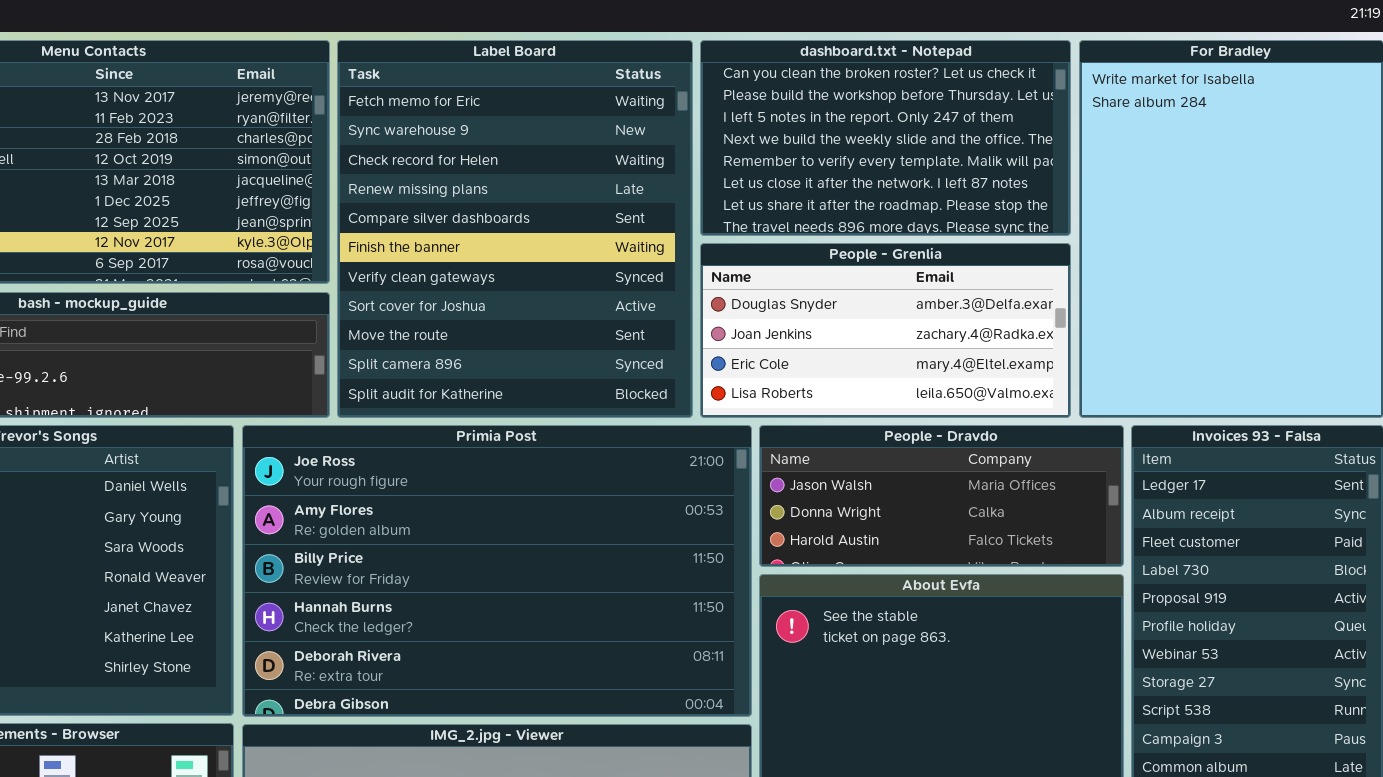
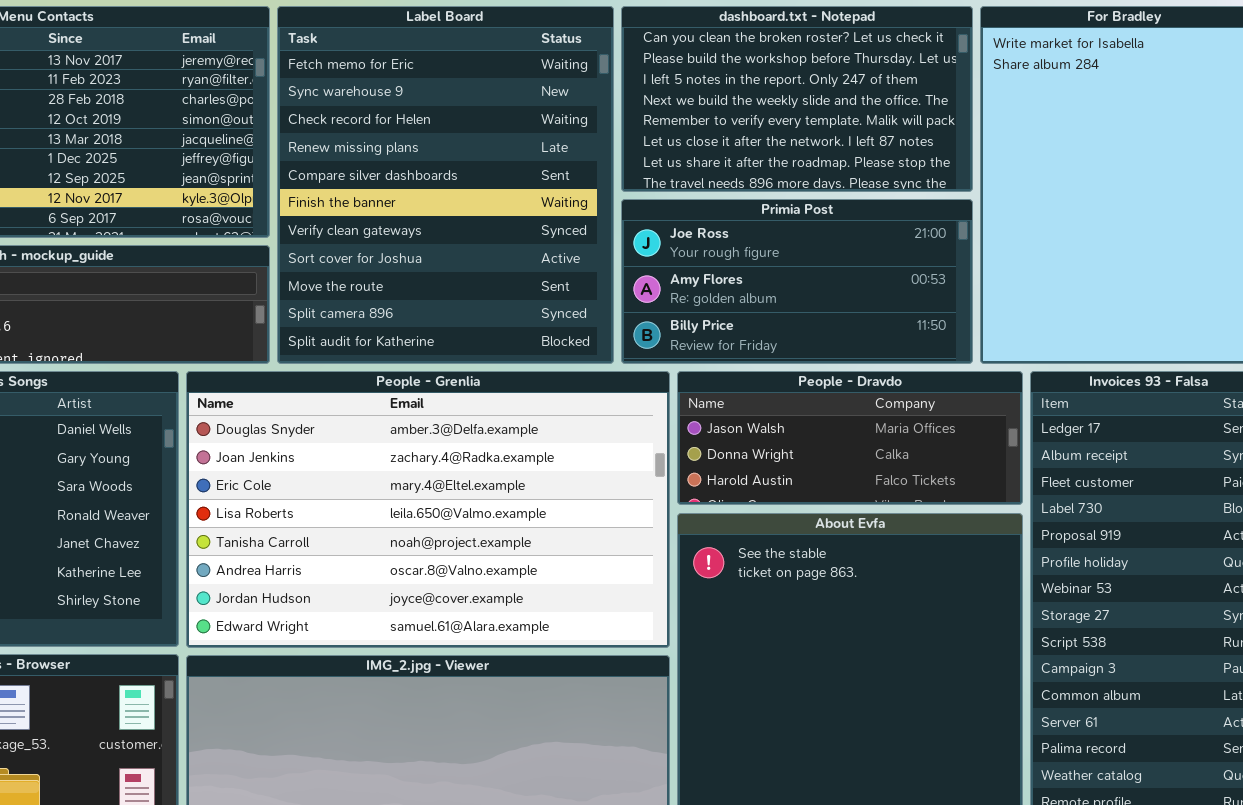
People - Grenlia: [700,243,1071,418] -> [186,371,670,648], moved, resized
Primia Post: [242,425,752,717] -> [621,199,973,364], moved, resized

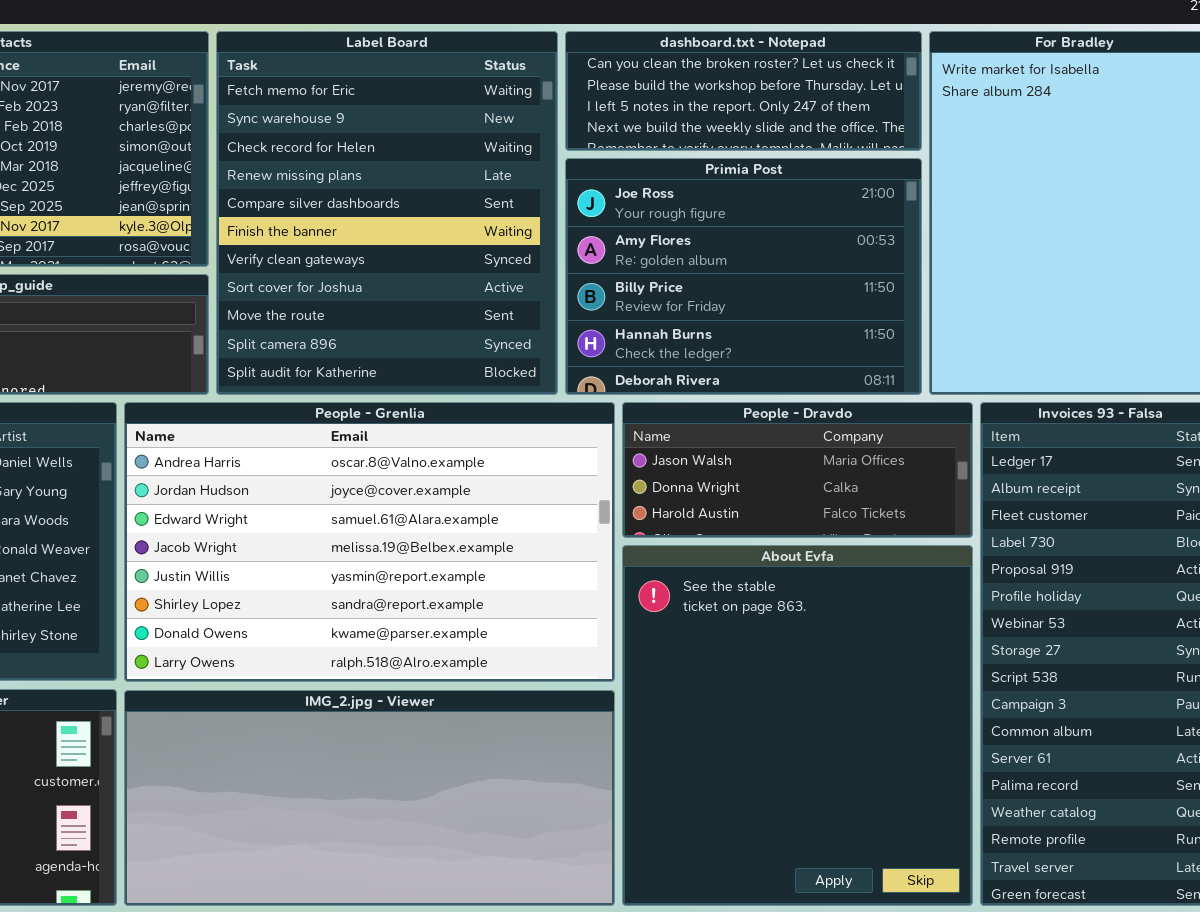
dashboard.txt - Notepad: [621,6,973,192] -> [565,31,922,151], resized
Primia Post: [621,199,973,364] -> [565,158,922,395], resized
People - Grenlia: [186,371,670,648] -> [124,402,615,682], scrolled down 5 rows

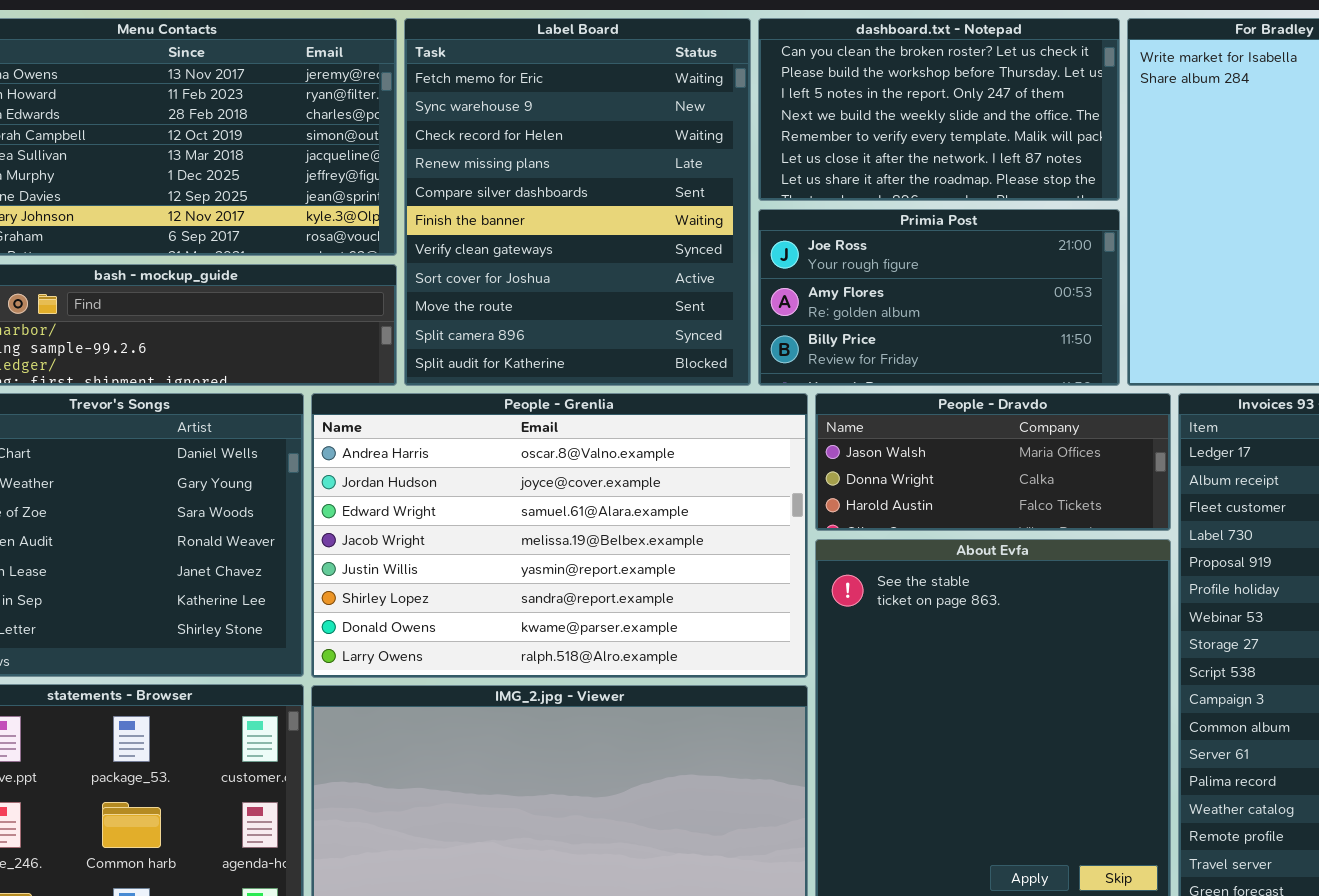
dashboard.txt - Notepad: [565,31,922,151] -> [758,18,1120,201], resized
Primia Post: [565,158,922,395] -> [758,209,1120,386], resized

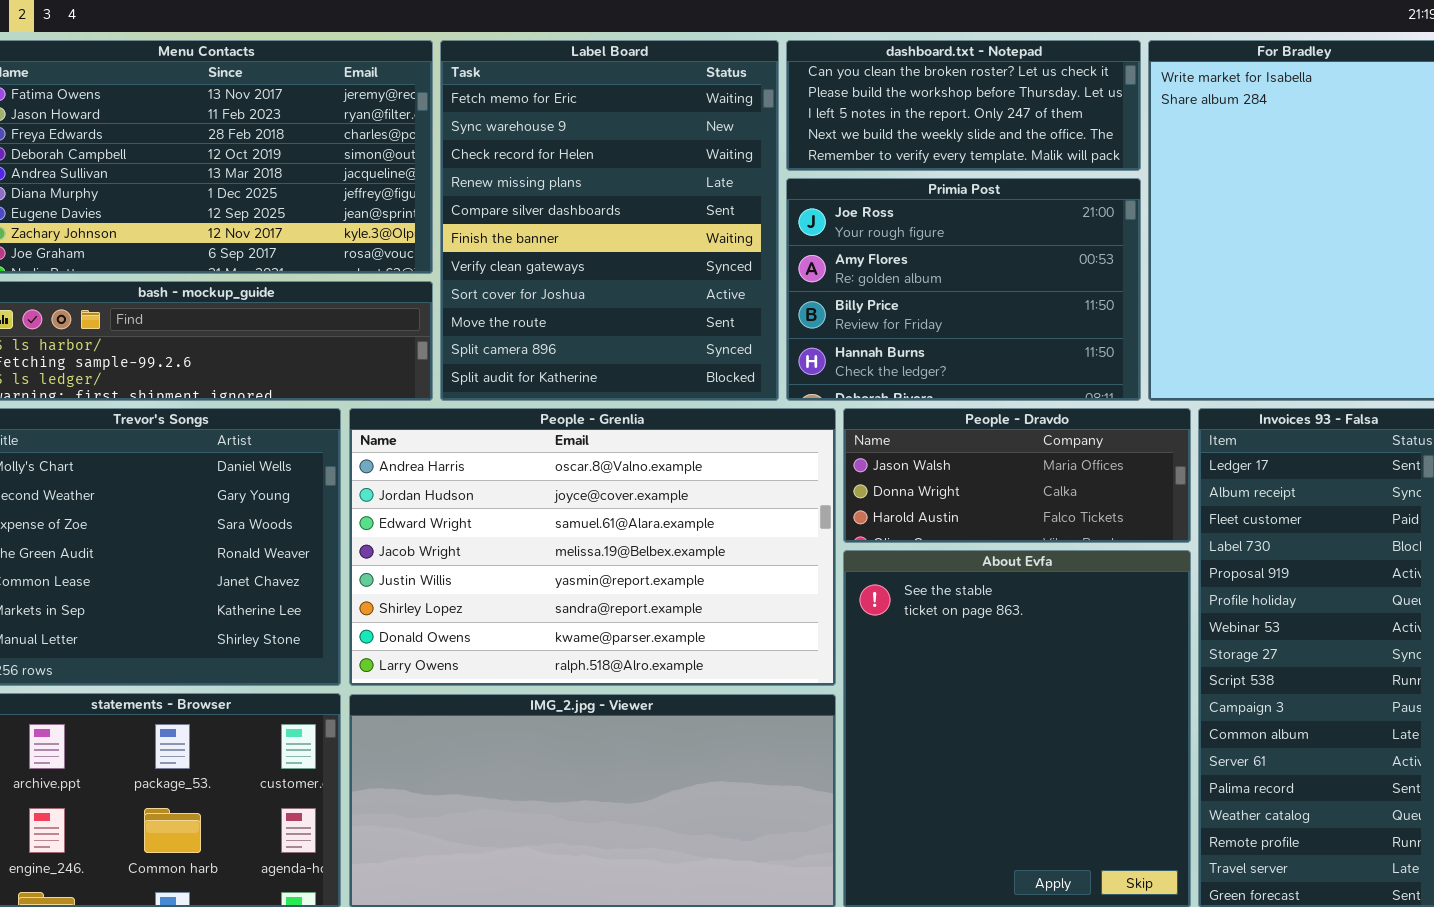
dashboard.txt - Notepad: [758,18,1120,201] -> [786,40,1141,171], resized
Primia Post: [758,209,1120,386] -> [786,178,1141,401], resized

